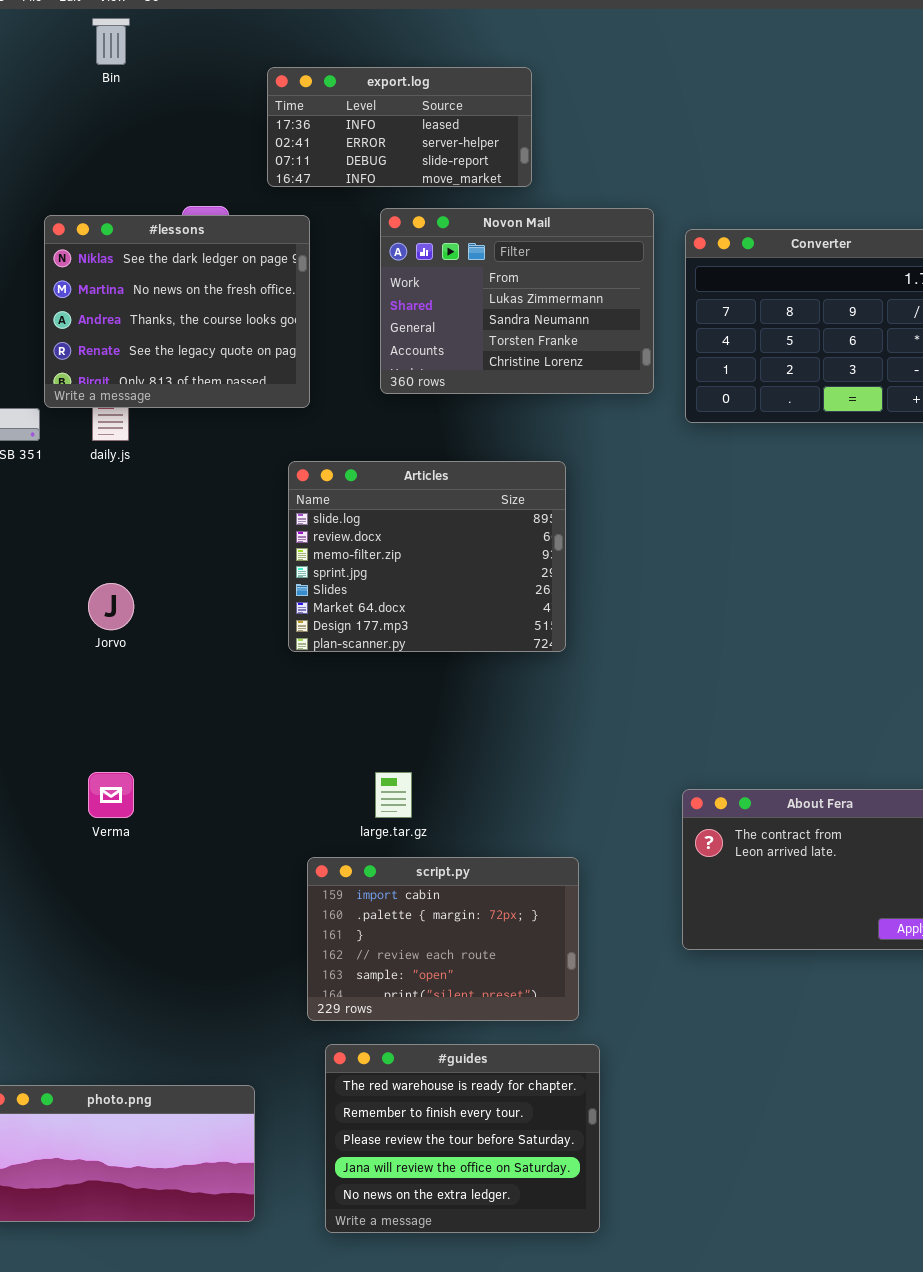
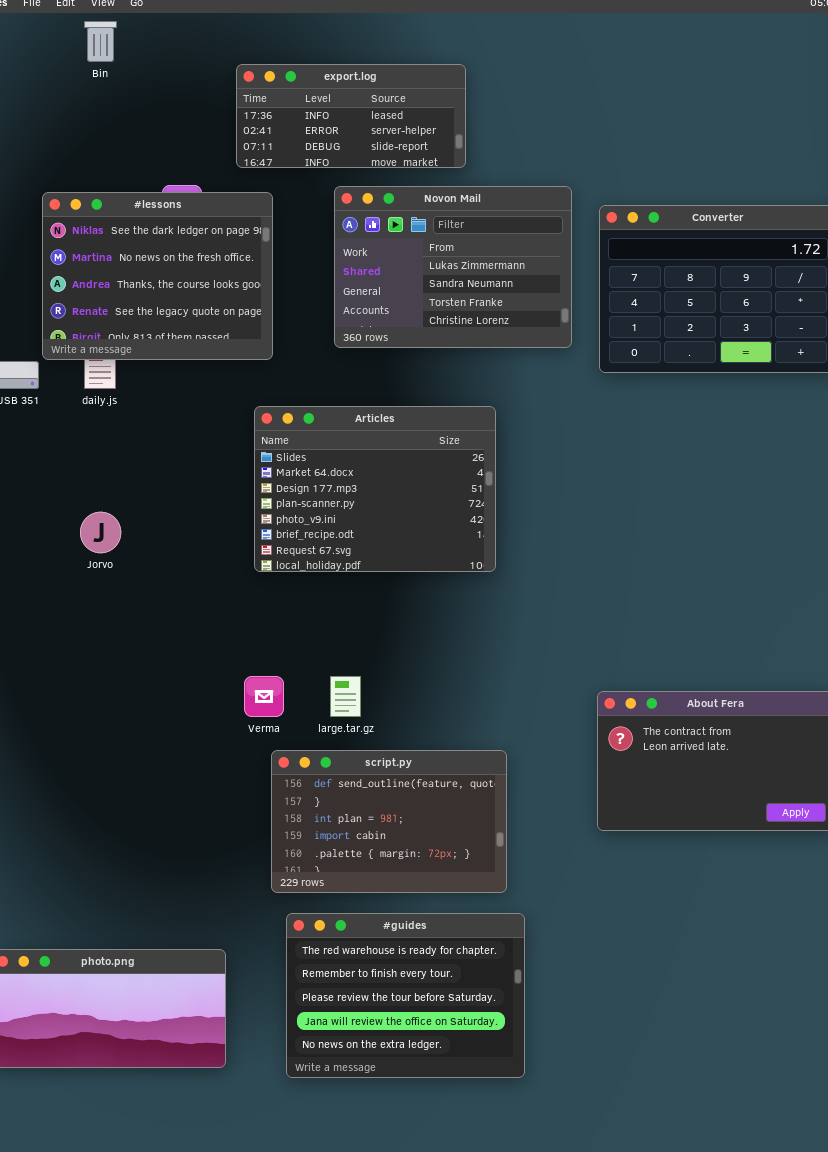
Articles: [288,461,566,652] -> [254,406,496,572], scrolled down 4 rows
Verma: [88,772,134,818] -> [244,676,284,717], moved
script.py: [307,857,579,1021] -> [271,750,507,893], scrolled up 3 rows

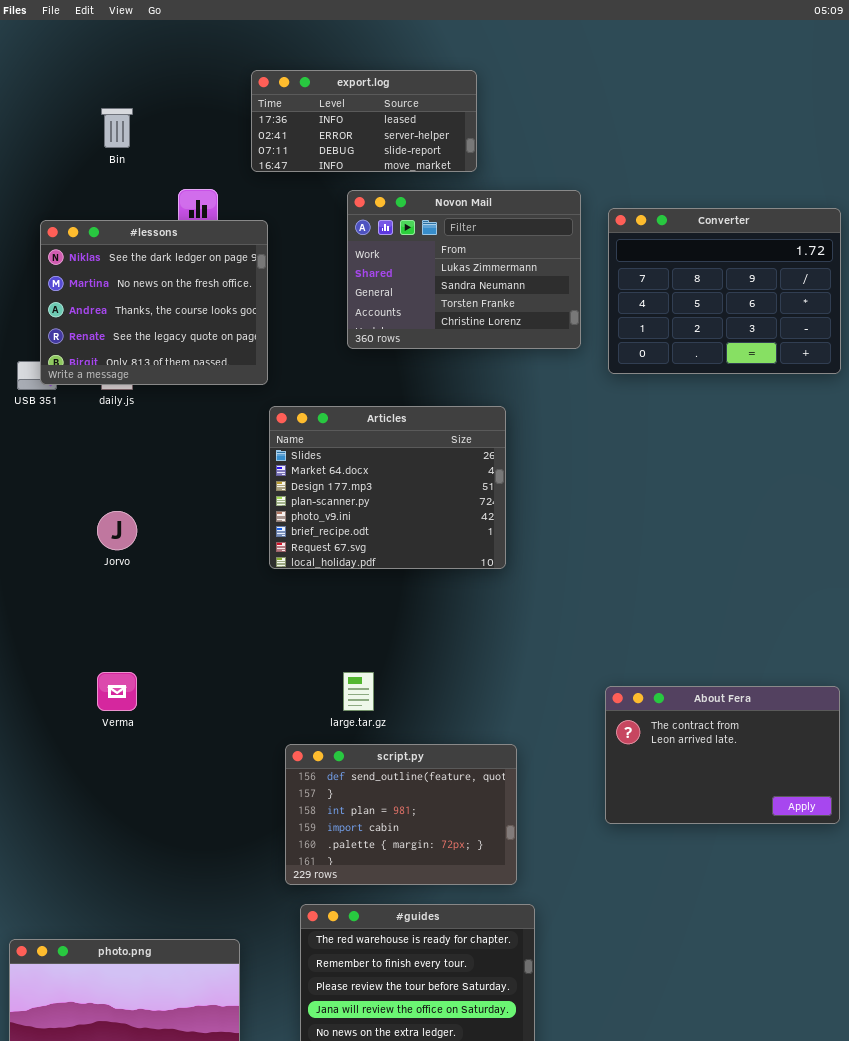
Bin: [84,21,117,62] -> [101,108,133,148], moved
#lessons: [42,192,273,360] -> [40,220,268,385], moved
Verma: [244,676,284,717] -> [97,672,137,711], moved

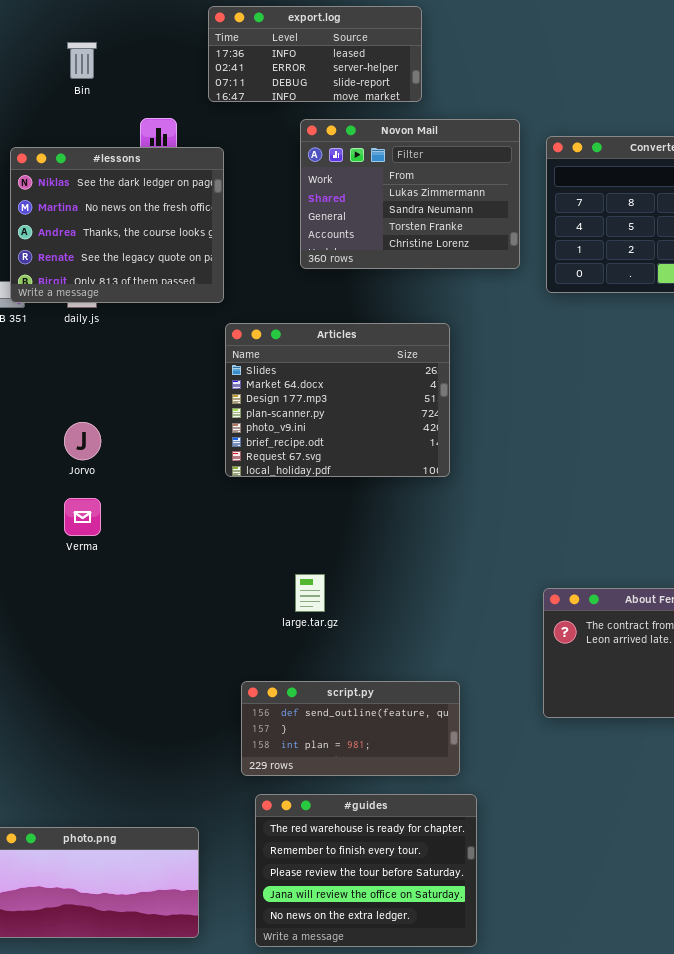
Verma: [97,672,137,711] -> [64,498,101,536], moved
script.py: [285,744,517,885] -> [241,681,460,776], resized

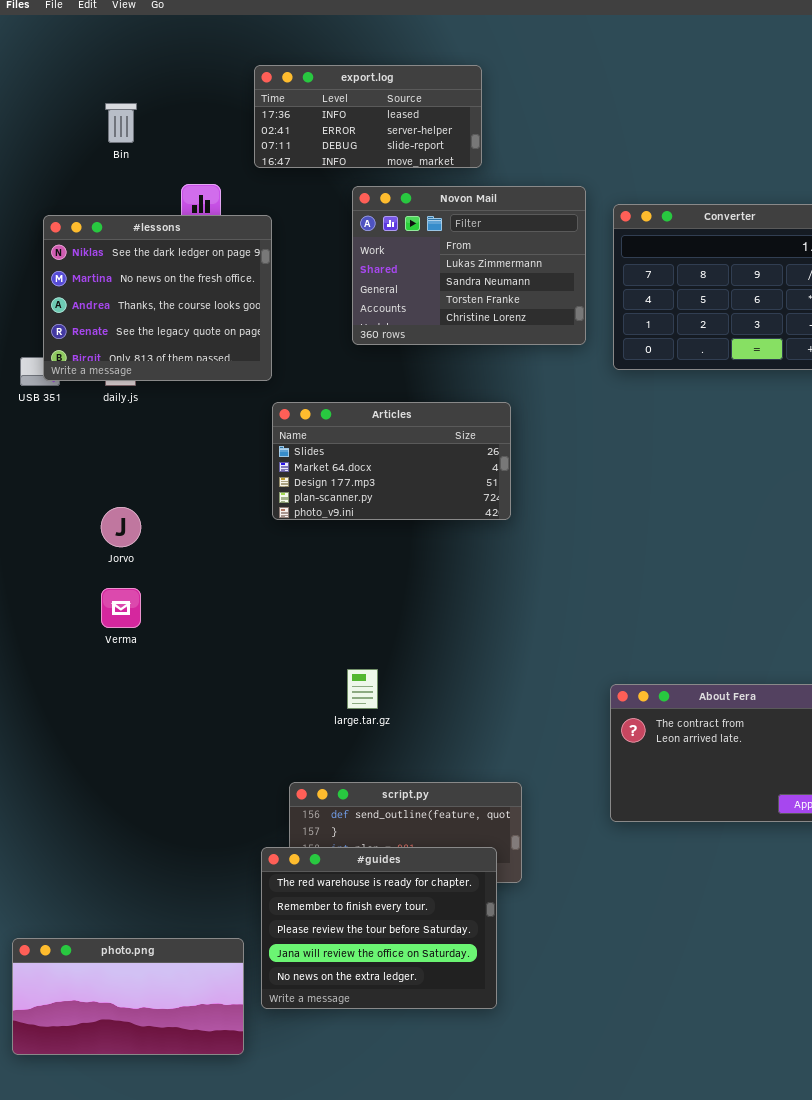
Articles: [225,323,450,477] -> [272,402,511,520], resized
#guides: [255,794,477,947] -> [261,847,497,1009], moved

